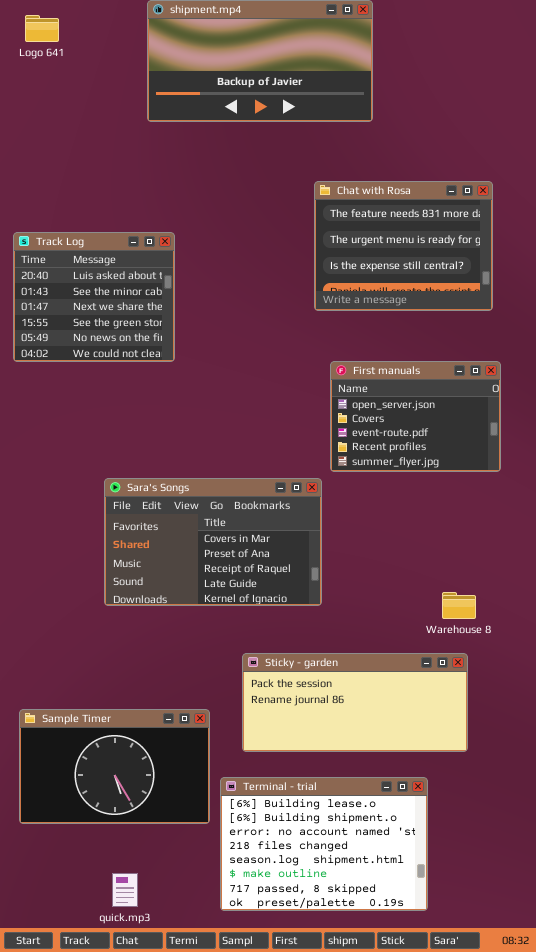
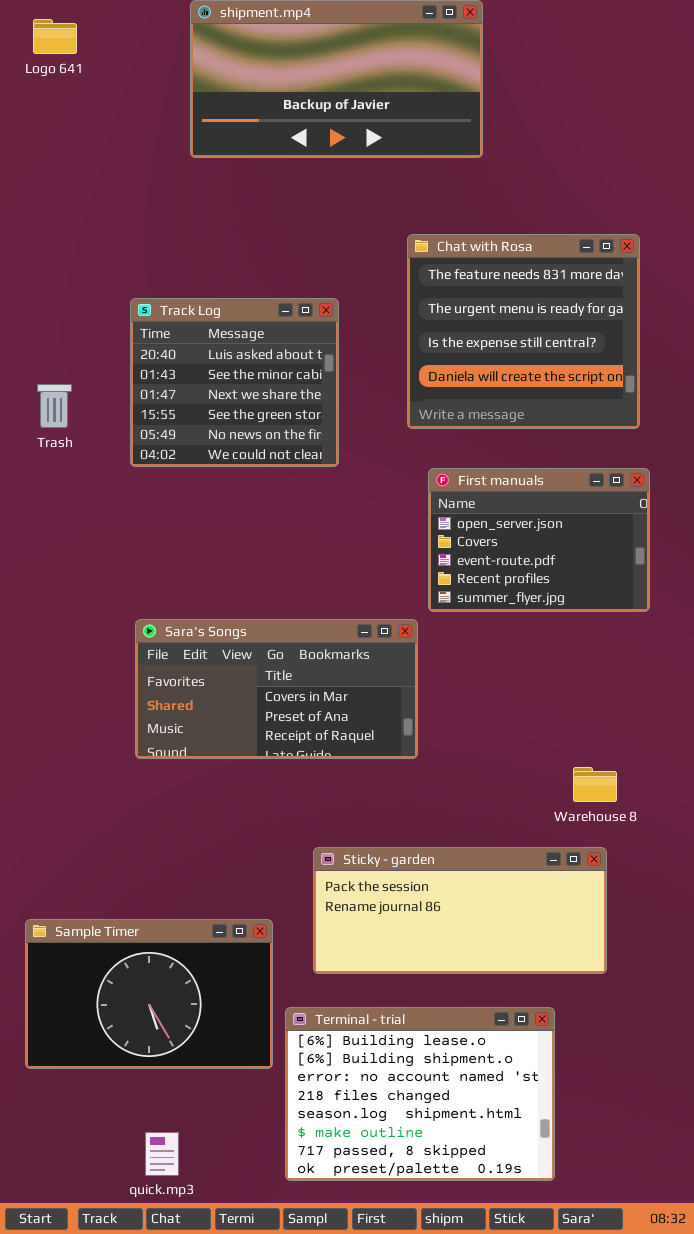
Chat with Rosa: [314,181,493,311] -> [407,234,640,429], resized
Track Log: [13,232,175,362] -> [130,298,339,467], moved
Sara's Songs: [104,478,322,606] -> [135,619,418,759], resized

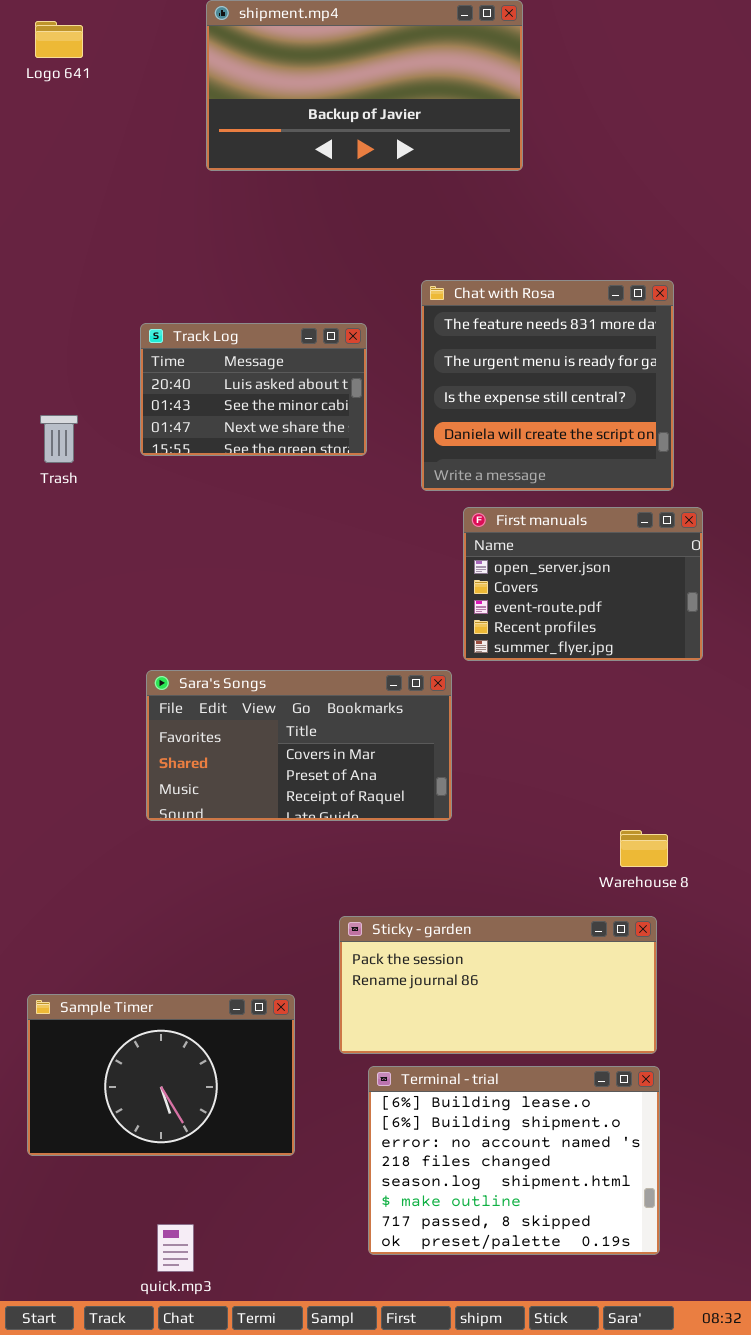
Chat with Rosa: [407,234,640,429] -> [421,280,674,491], moved
Track Log: [130,298,339,467] -> [140,323,367,456], resized
Terminal - trial: [285,1007,555,1181] -> [368,1066,660,1255], moved

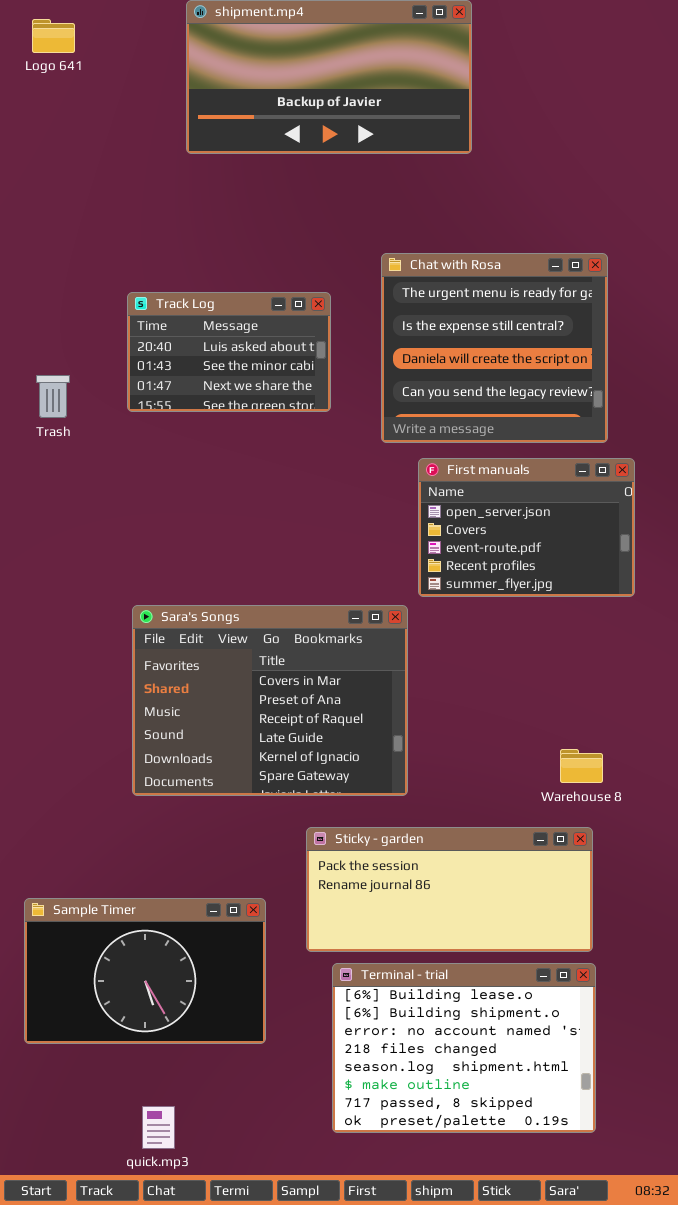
Chat with Rosa: [421,280,674,491] -> [381,253,608,443], scrolled down 1 row
Sara's Songs: [146,670,452,821] -> [132,605,408,796], resized

